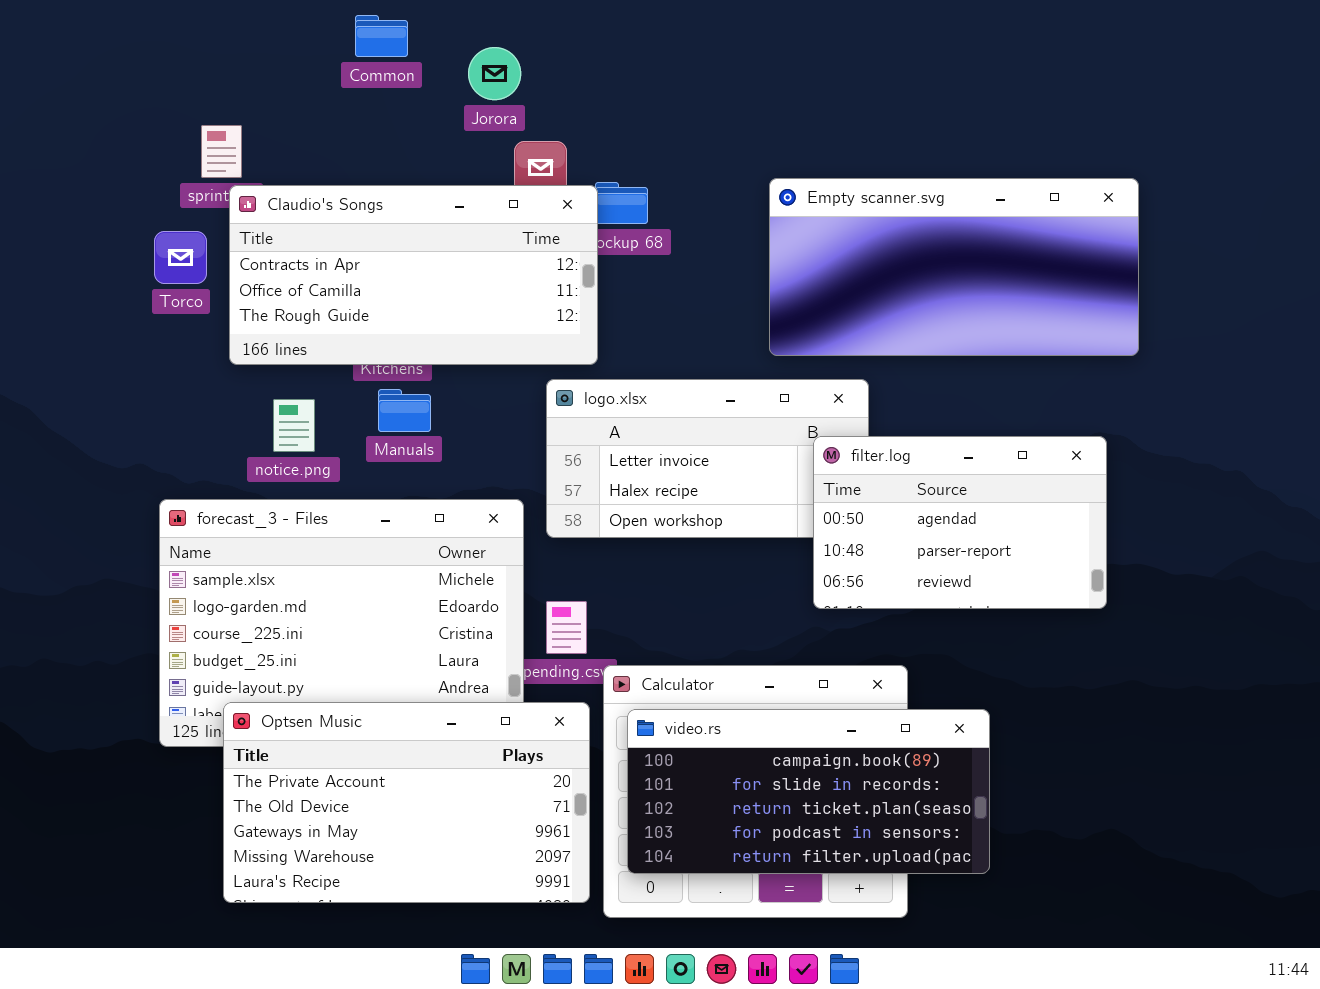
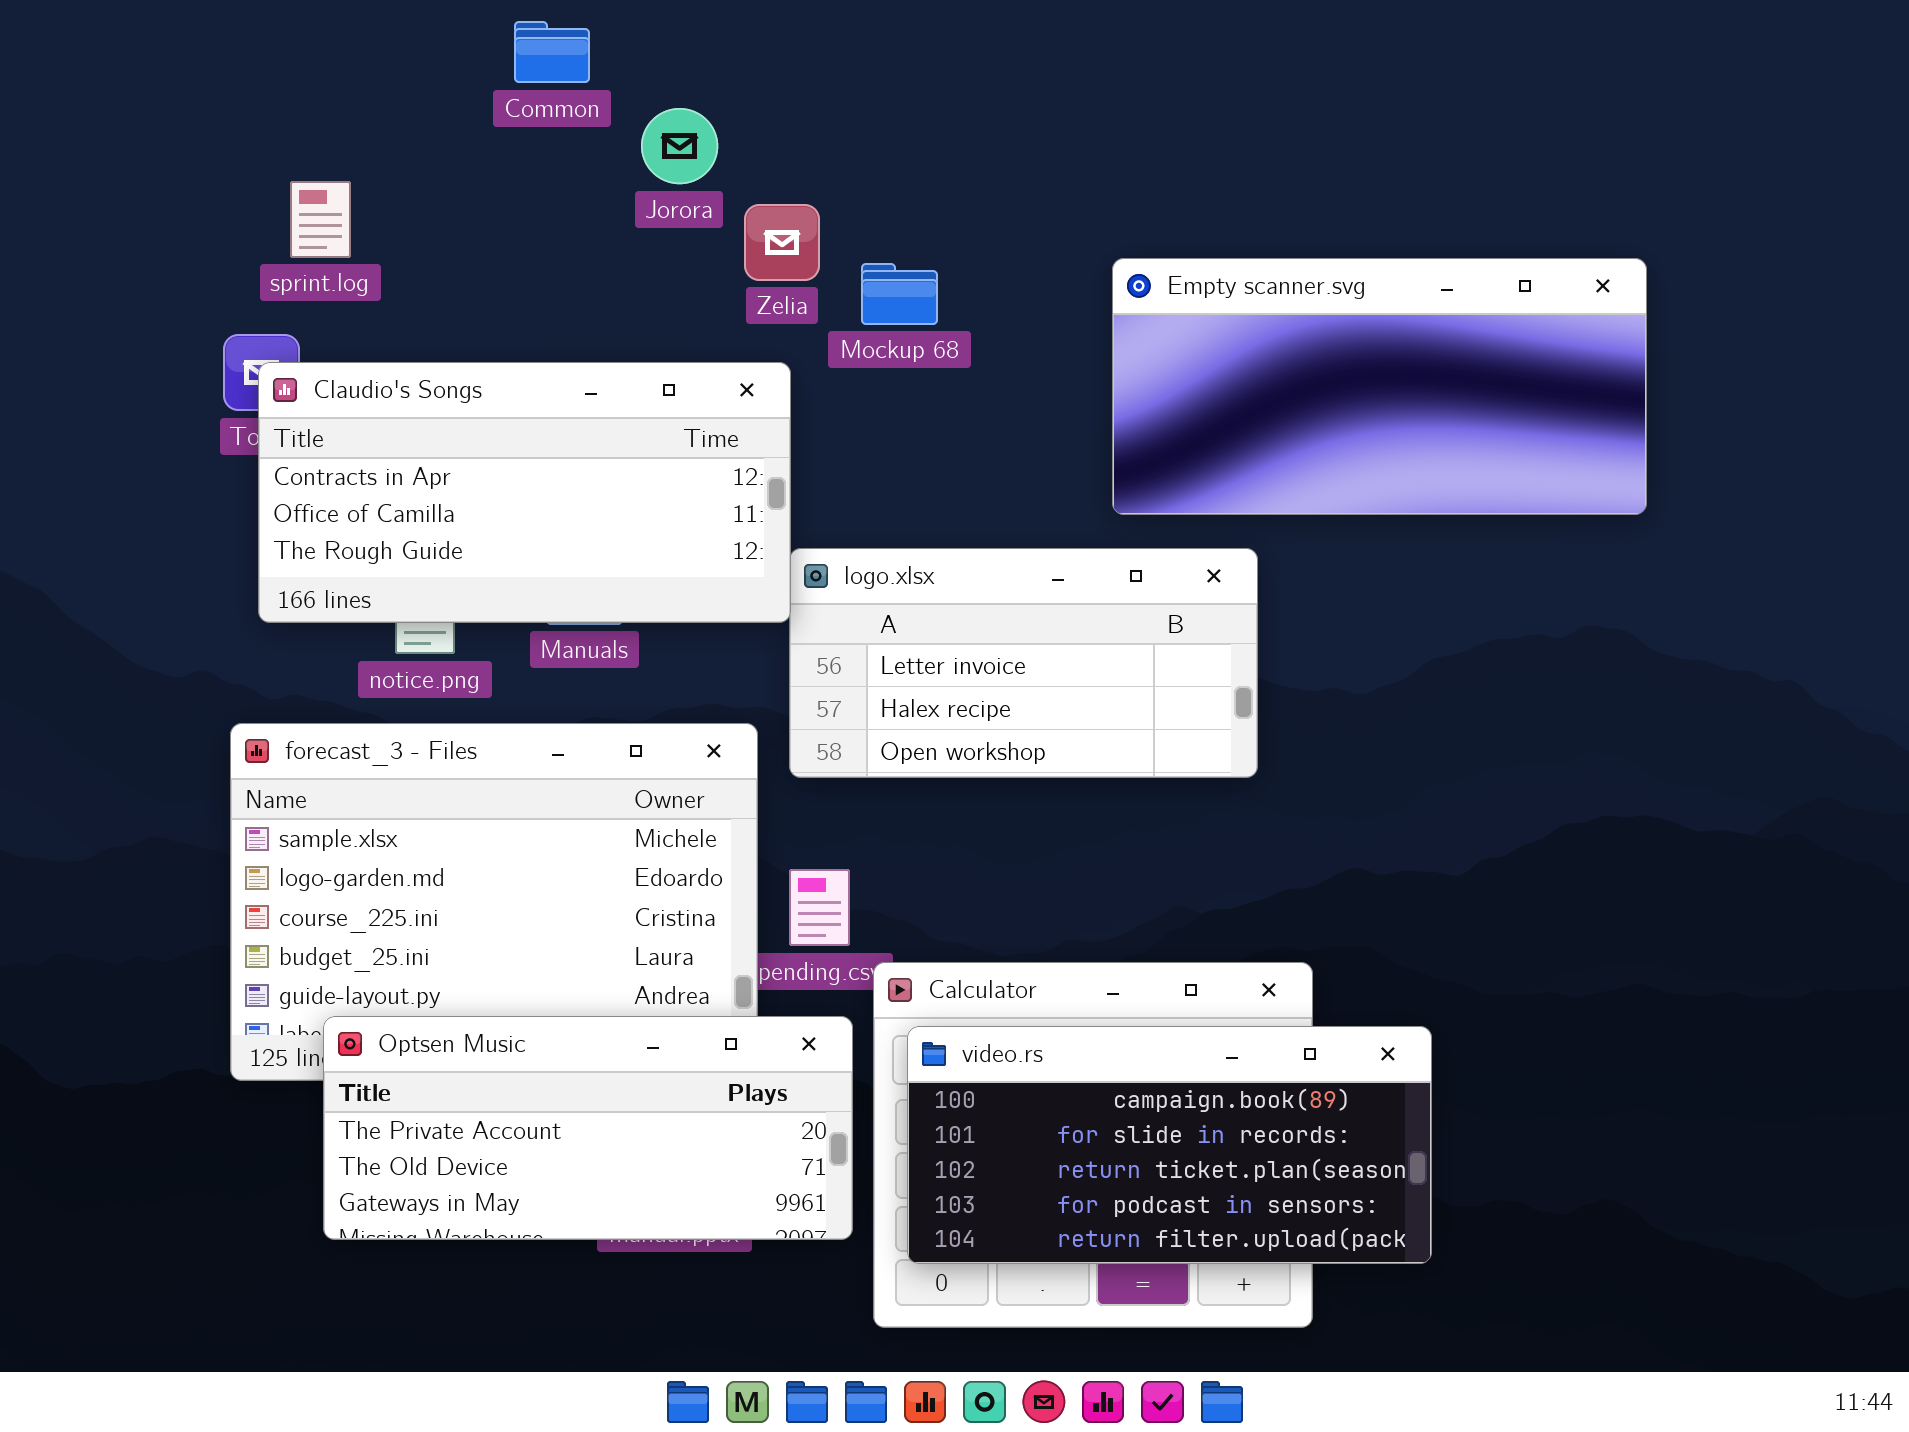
Jorora: [468,47,521,100] -> [641,108,718,184], moved
Claudio's Songs: [229,185,598,365] -> [258,362,791,623], moved
filter.log: [813,436,1107,609] -> none, closed
Optsen Music: [223,702,590,903] -> [323,1016,853,1240], resized

